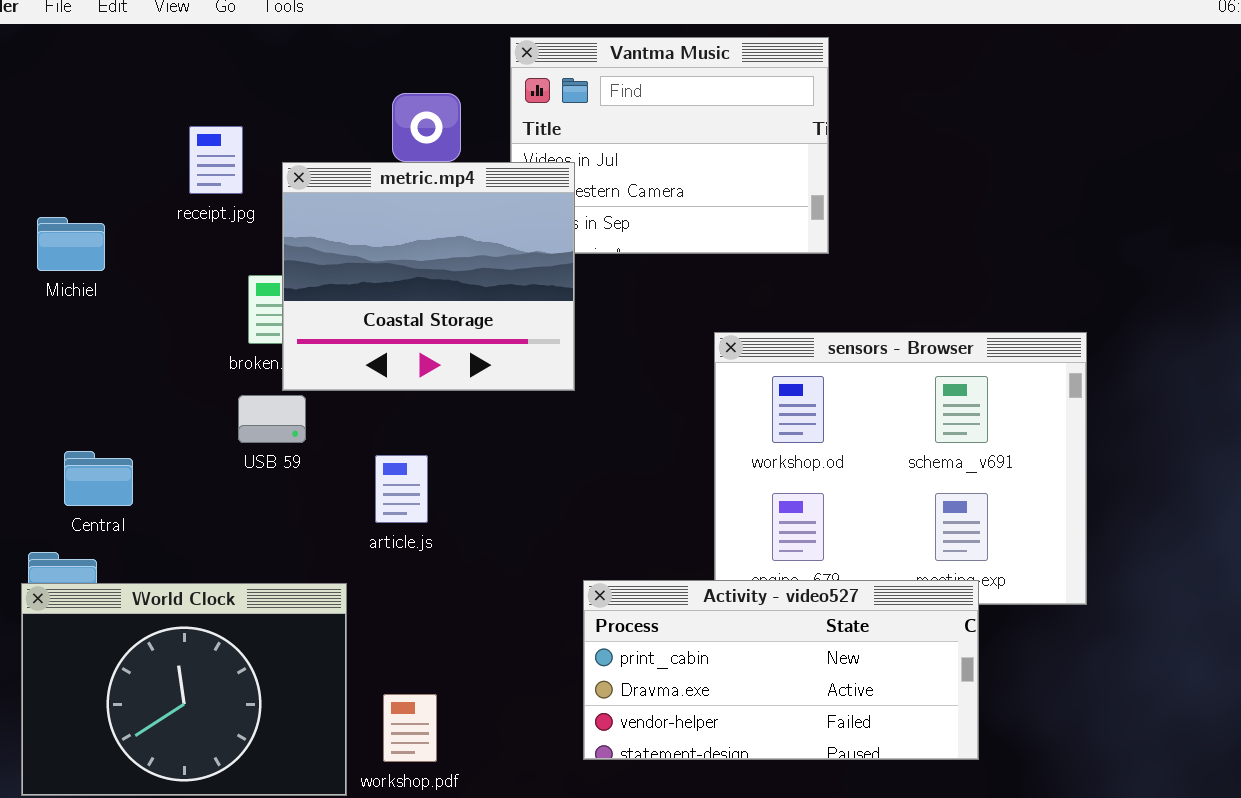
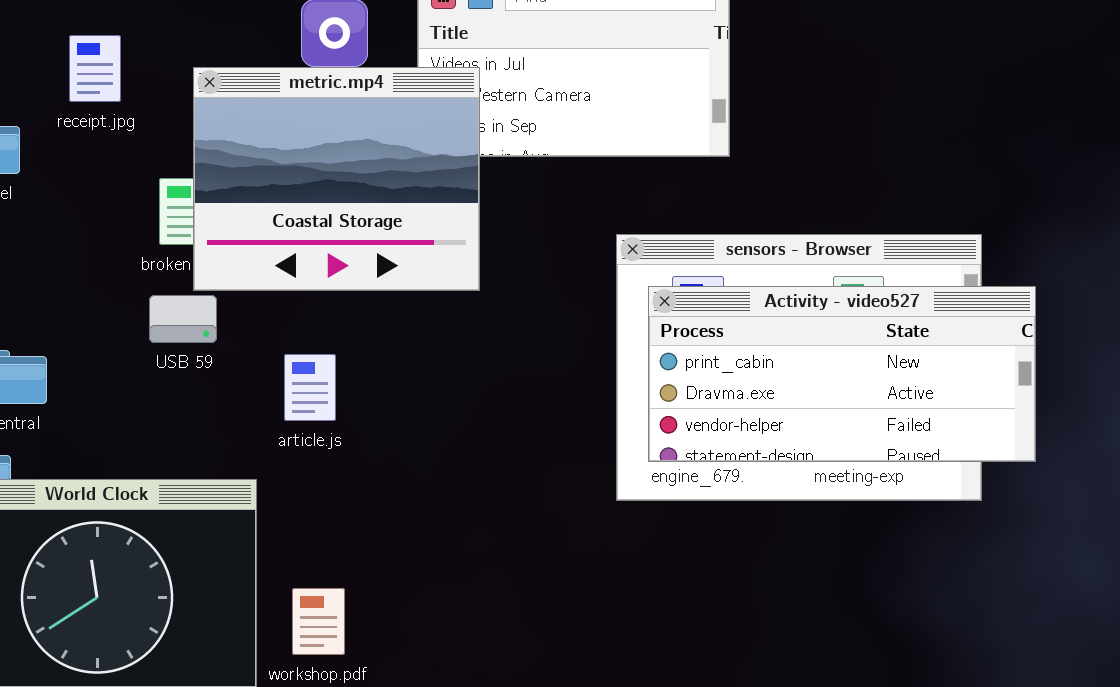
receipt.jpg: [189,126,243,194] -> [69,35,121,102], moved
Activity - video527: [583,580,979,760] -> [648,286,1036,462], moved

